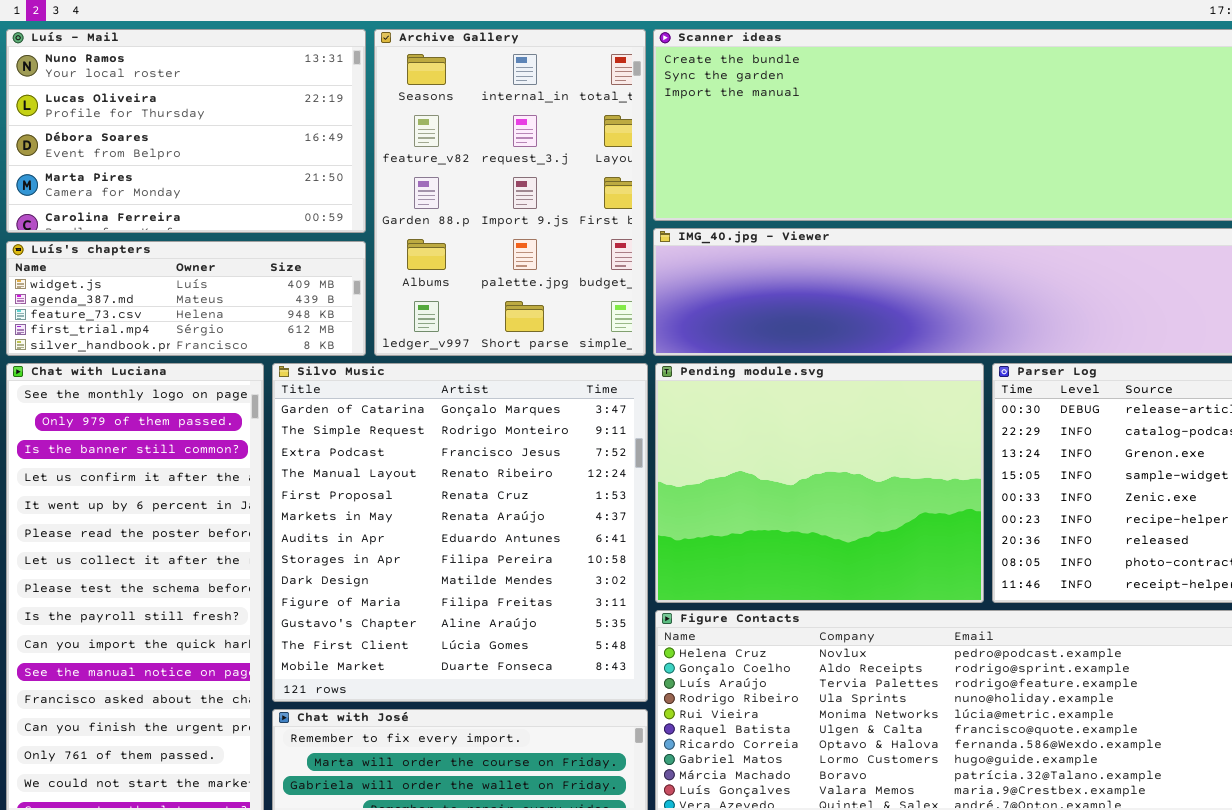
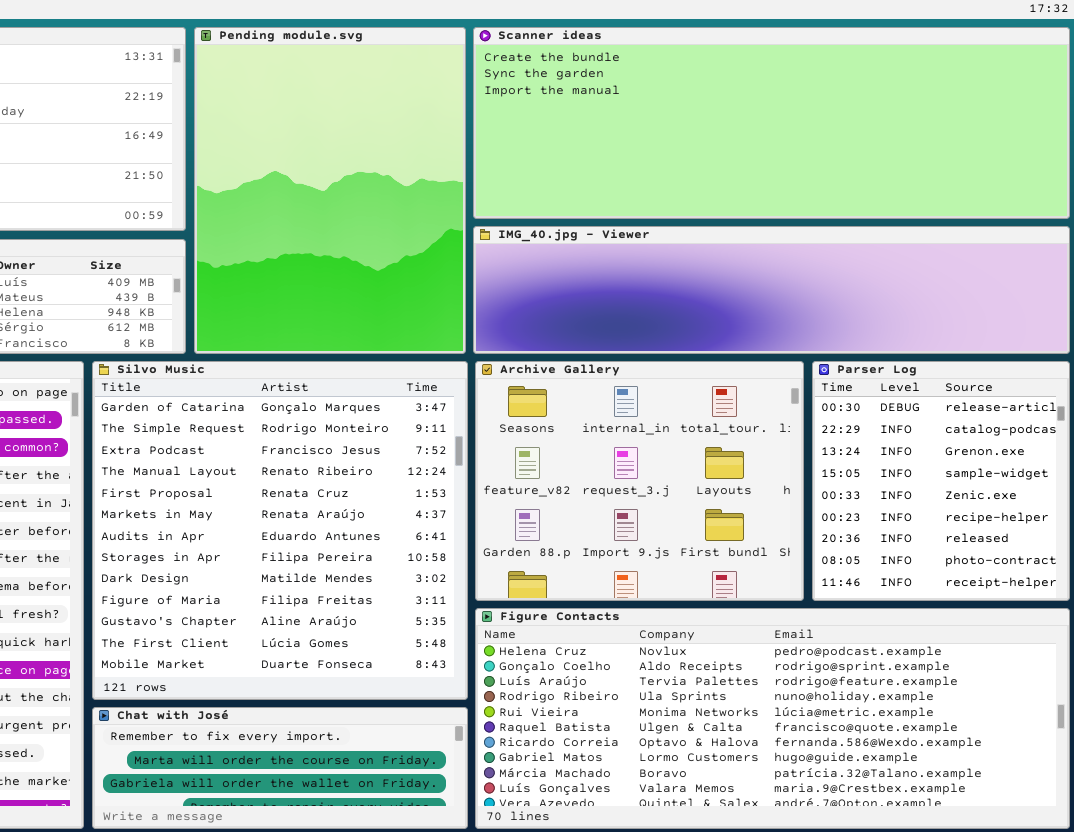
Archive Gallery: [374,29,646,356] -> [475,361,804,601], moved, resized
Pending module.svg: [655,363,984,603] -> [194,27,466,354], moved, resized

